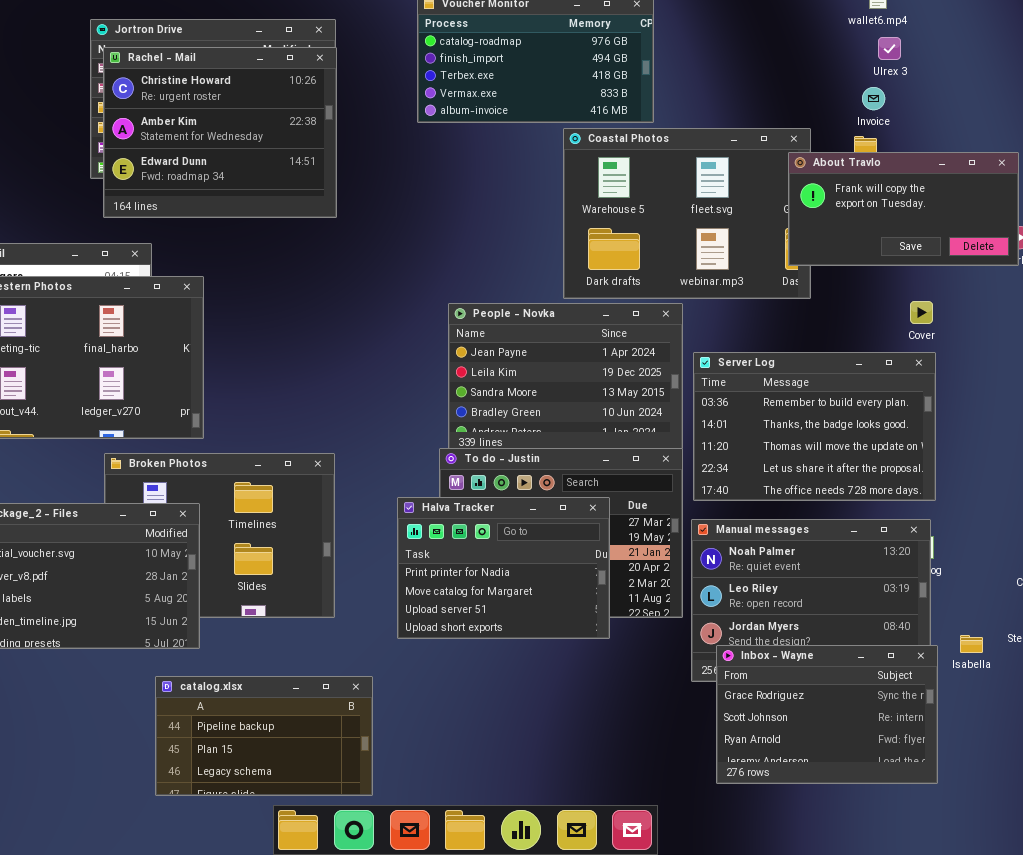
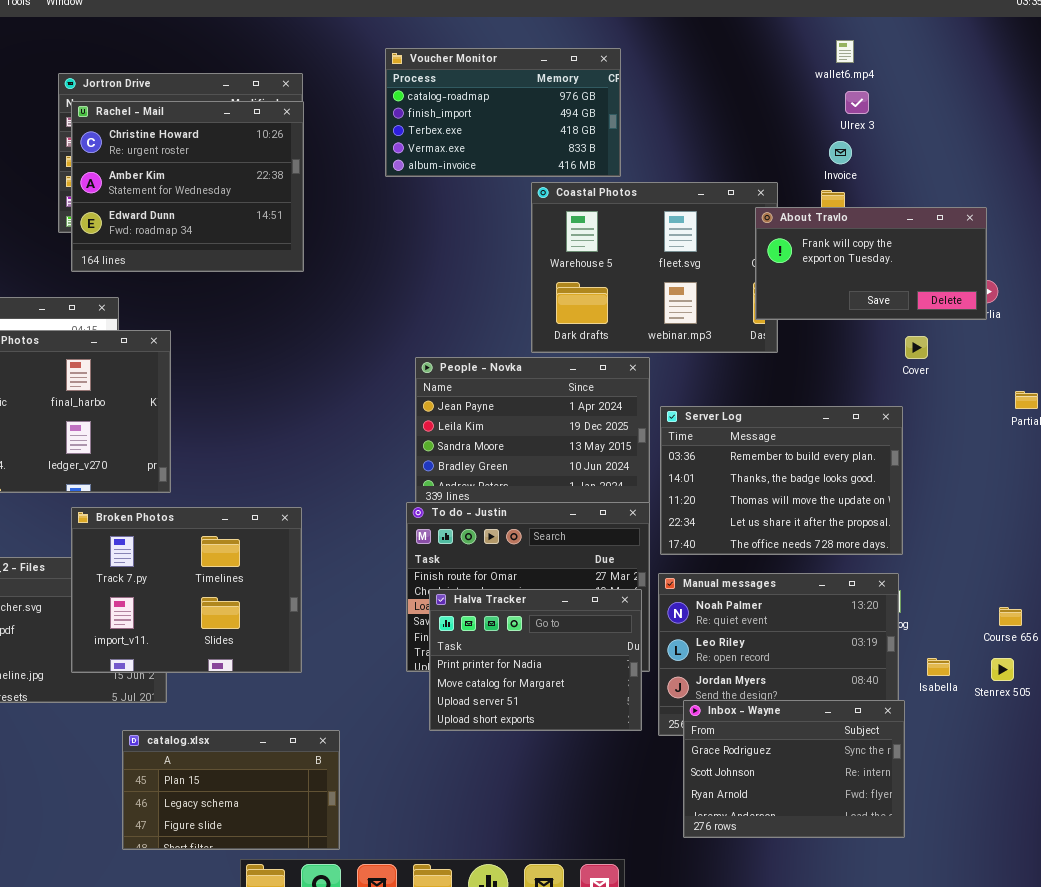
Cover: [910,301,933,324] -> [905,336,928,359], moved
Broken Photos: [104,453,335,618] -> [71,507,302,673], raised
Halva Tracker: [397,497,610,639] -> [429,589,642,731], moved
Isabella: [960,635,983,653] -> [927,658,950,676], moved
catalog.xlsx: [155,676,373,796] -> [122,730,340,850], scrolled down 1 row

